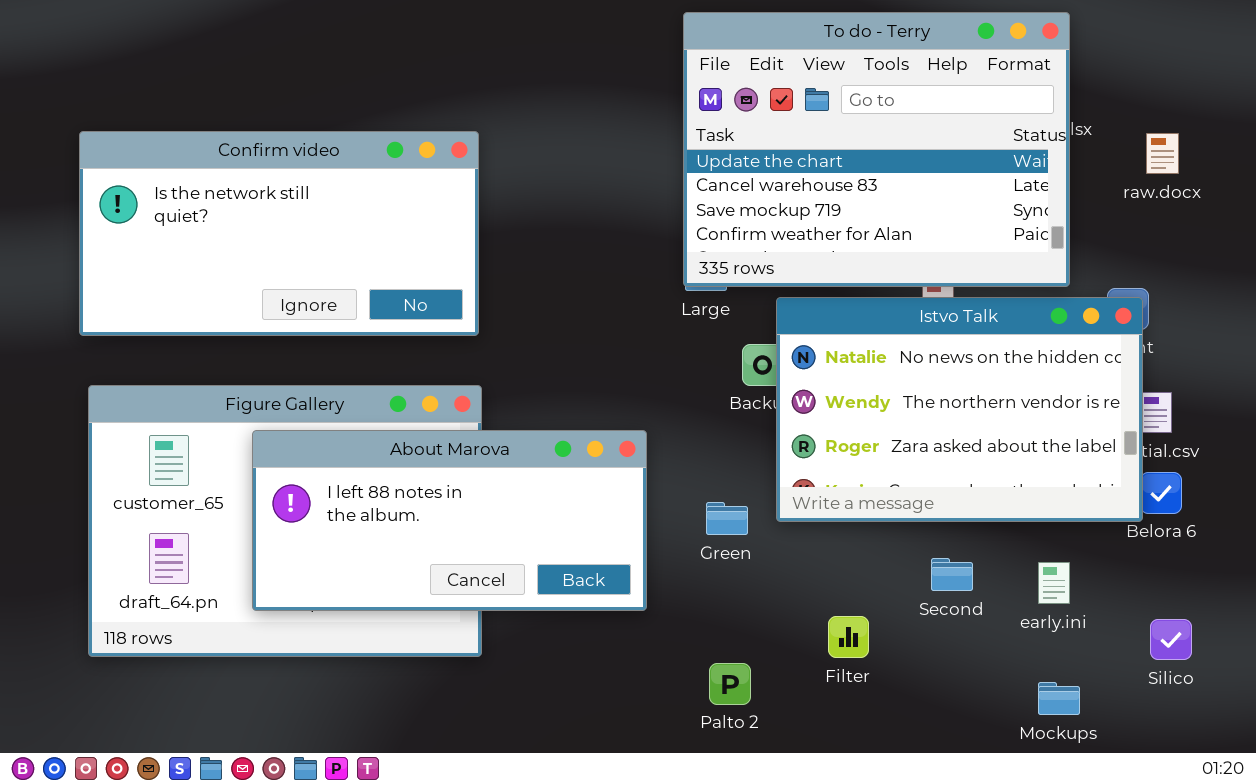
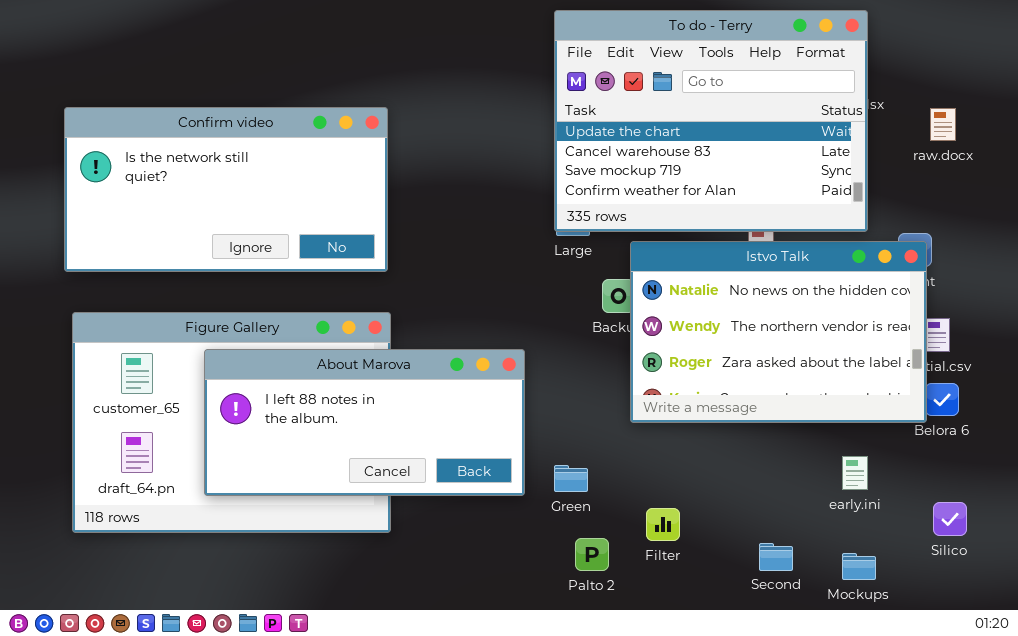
Green: [706,502,748,535] -> [554,465,588,492], moved
Second: [931,558,973,591] -> [759,543,793,571], moved
Filter: [828,616,869,658] -> [646,508,680,541], moved

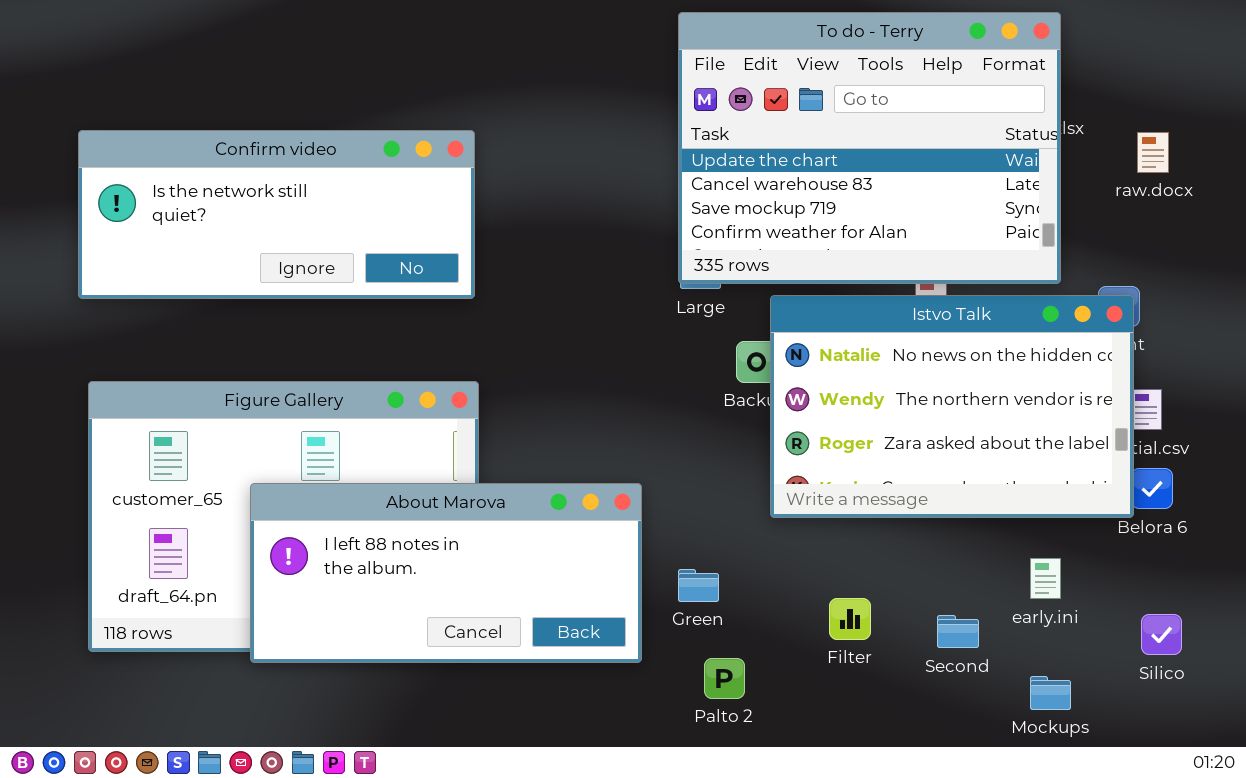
Confirm video: [64,107,388,272] -> [78,130,475,299], resized
About Marova: [204,349,525,496] -> [250,483,642,663], moved
Filter: [646,508,680,541] -> [829,598,871,640], moved
Second: [759,543,793,571] -> [937,615,979,648], moved

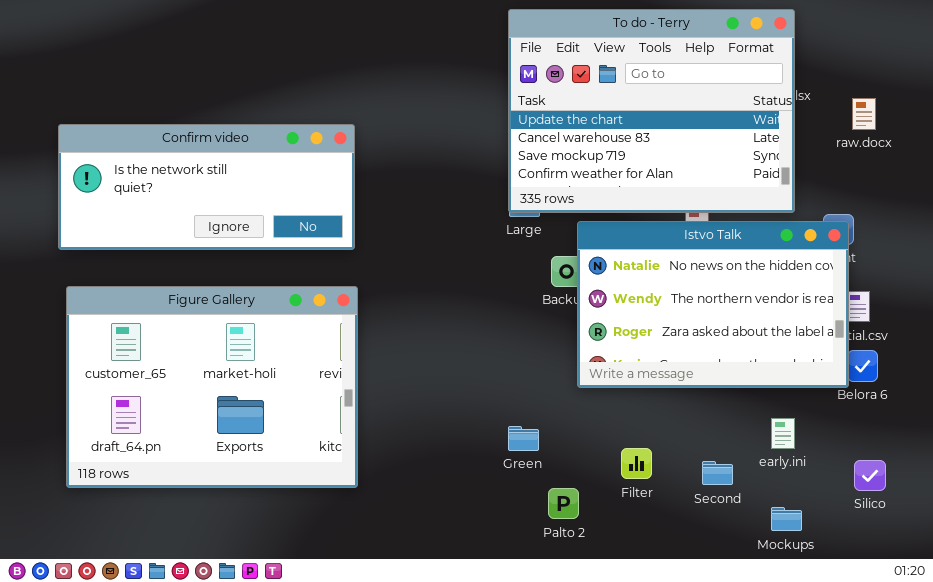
Confirm video: [78,130,475,299] -> [58,124,355,250], moved
About Marova: [250,483,642,663] -> none, closed
Palto 2: [704,658,745,699] -> [548,488,579,519], moved

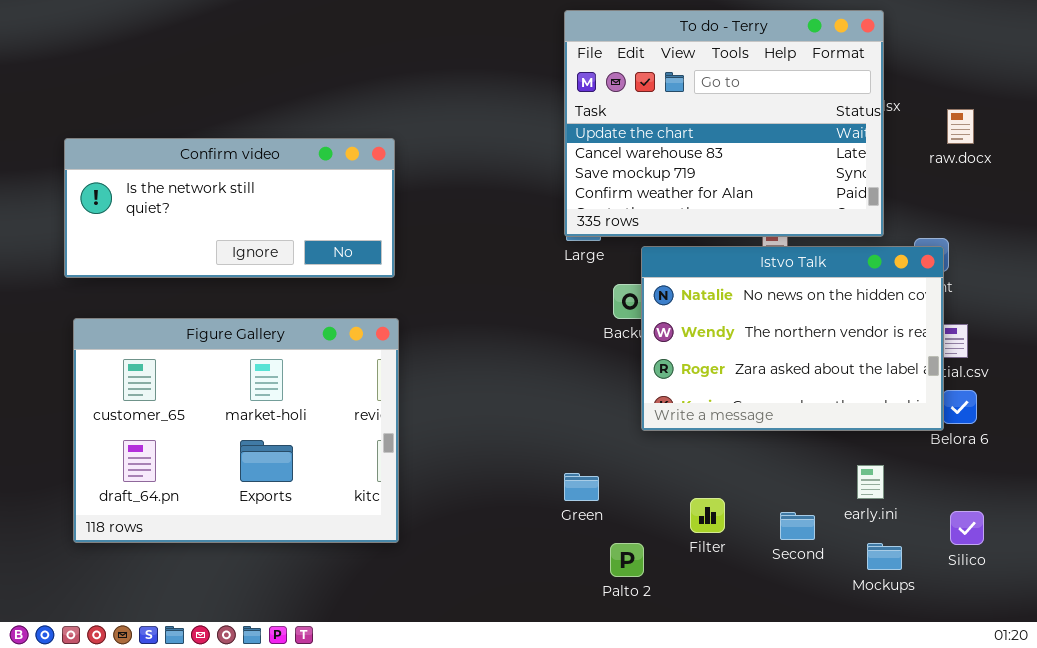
Mockups: [771,507,802,531] -> [867,543,902,570], moved

